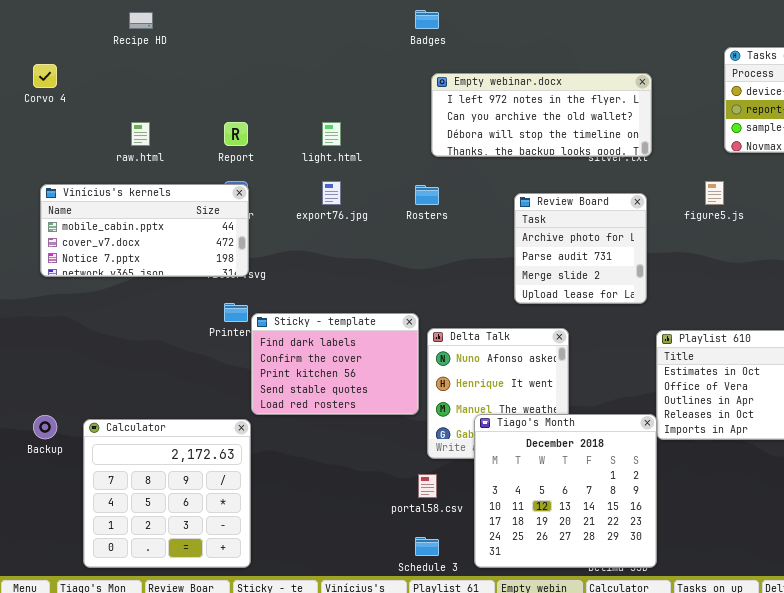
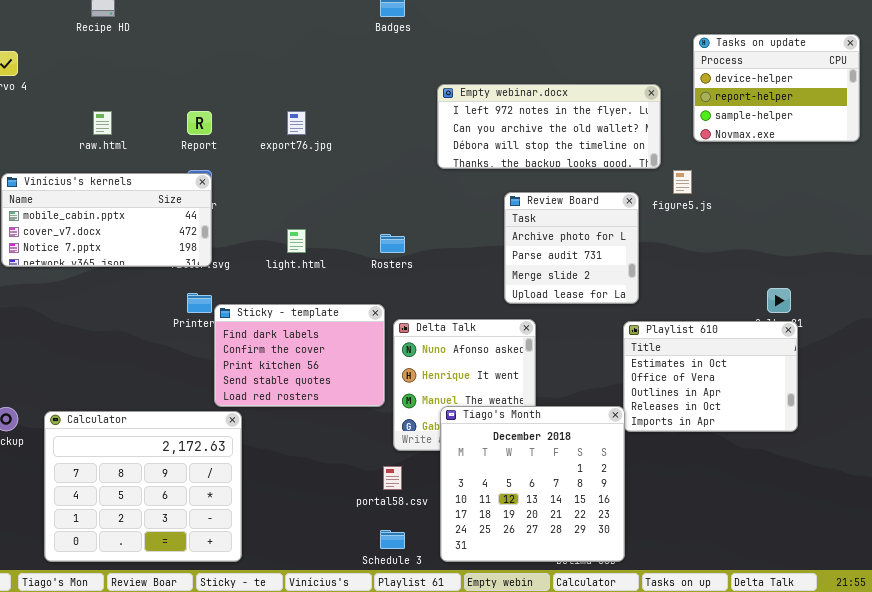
Empty webinar.docx: [431,73,652,157] -> [437,84,661,169], moved
light.html: [322,122,341,146] -> [287,229,306,253], moved
export76.jpg: [322,181,341,205] -> [287,111,306,135], moved
Rosters: [415,185,439,205] -> [380,234,405,253], moved
Review Board: [514,193,647,304] -> [504,192,639,304], moved
Calculator: [83,419,251,568] -> [44,411,242,562], resized

